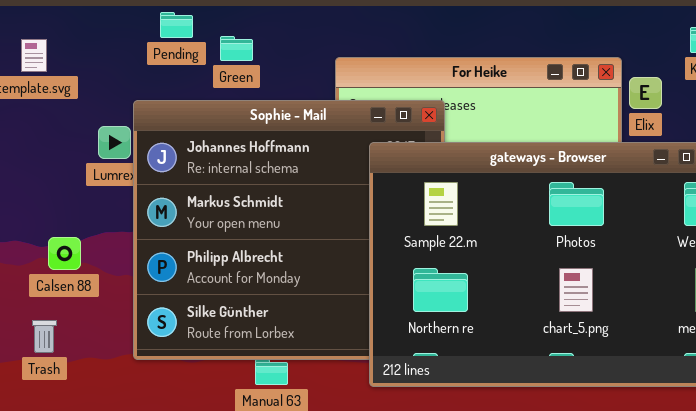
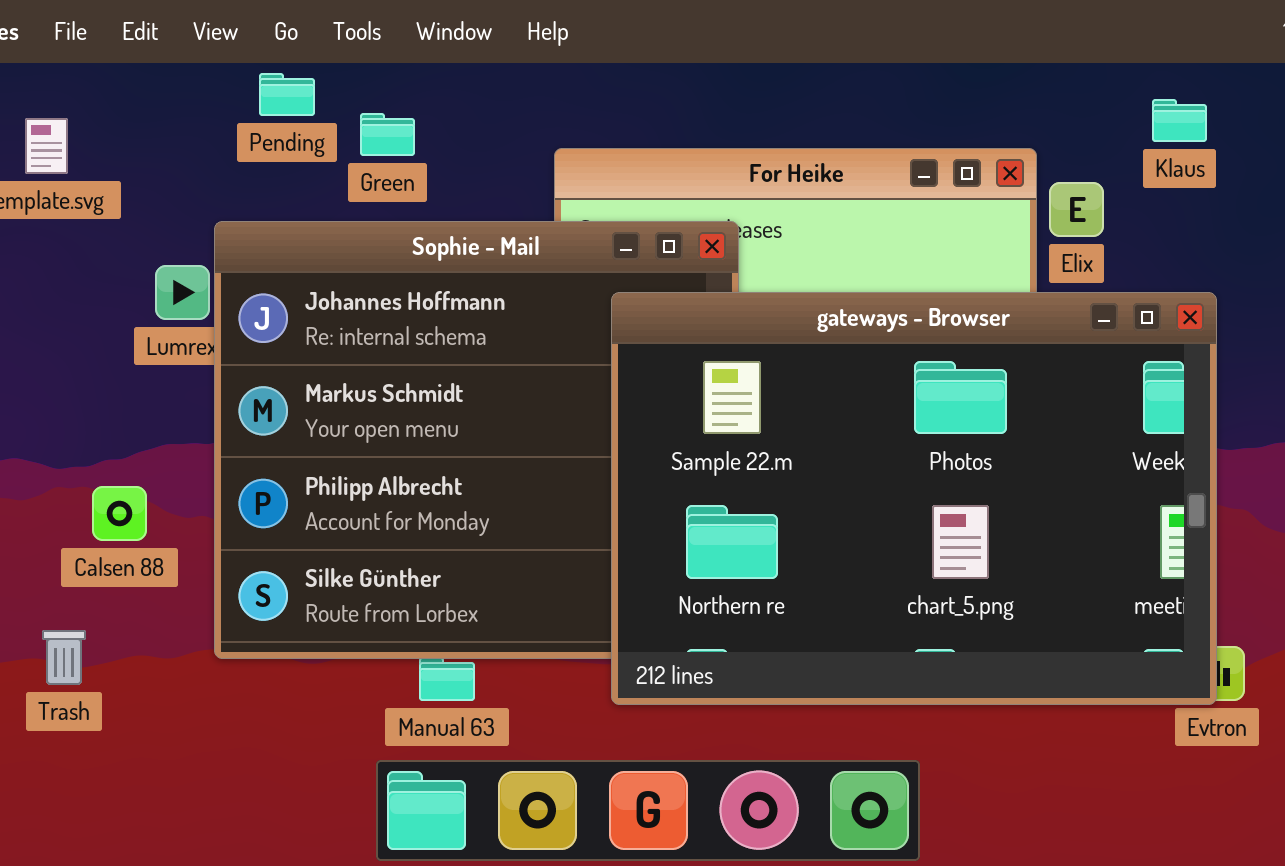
Calsen 88: [48,237,81,270] -> [92,486,147,541], moved
Trash: [32,320,57,353] -> [42,630,86,685], moved

